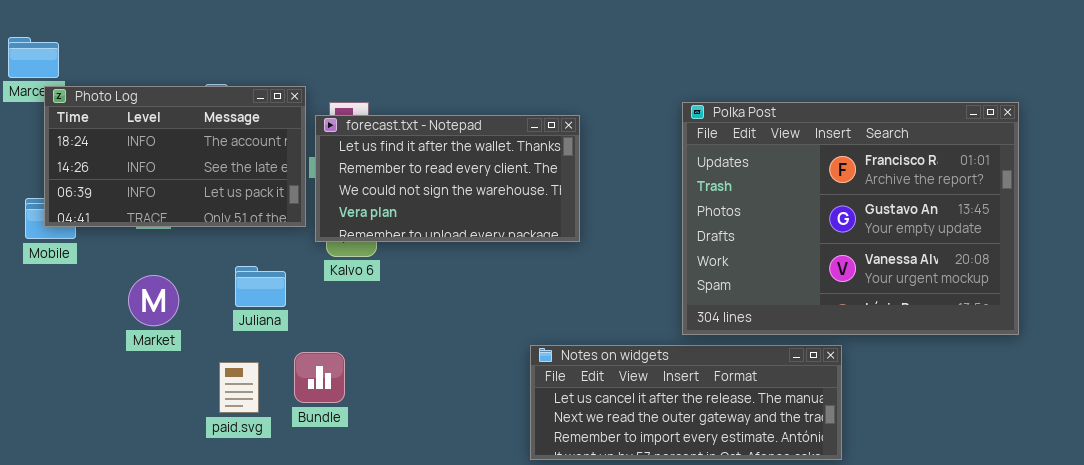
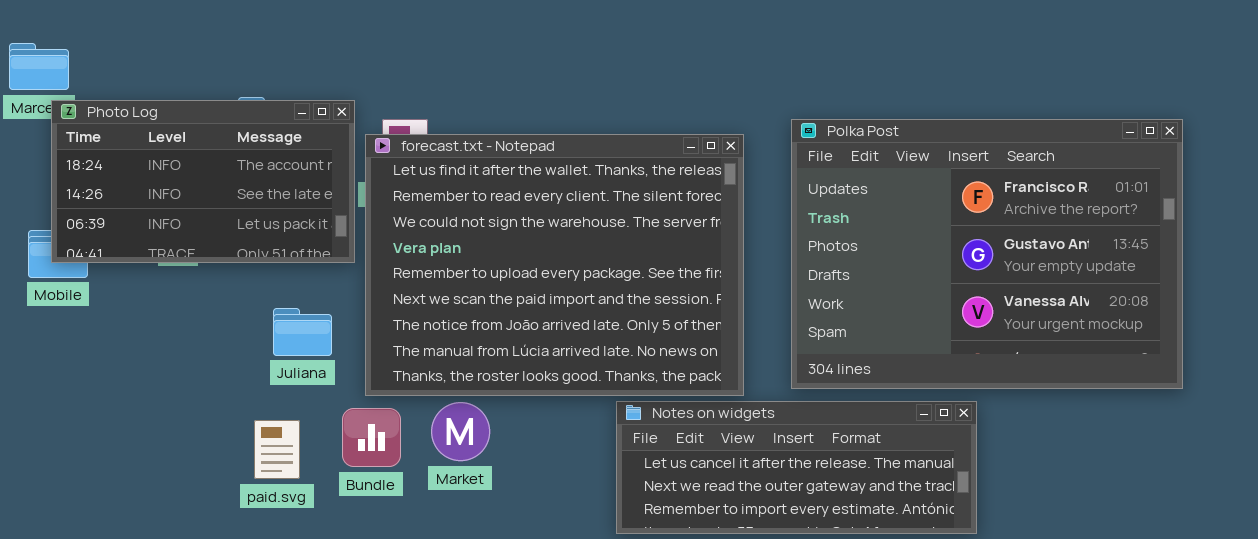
forecast.txt - Notepad: [315,115,580,242] -> [365,134,744,396], resized
Market: [128,275,179,326] -> [431,402,490,461], moved

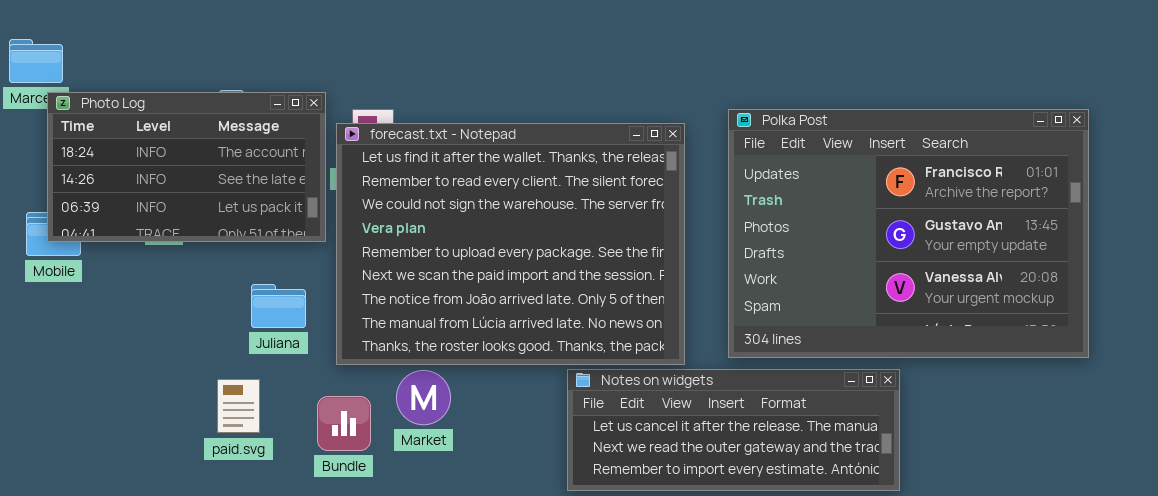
Bundle: [342,408,401,467] -> [317,396,371,451], moved
paid.svg: [254,420,300,479] -> [217,379,260,433], moved

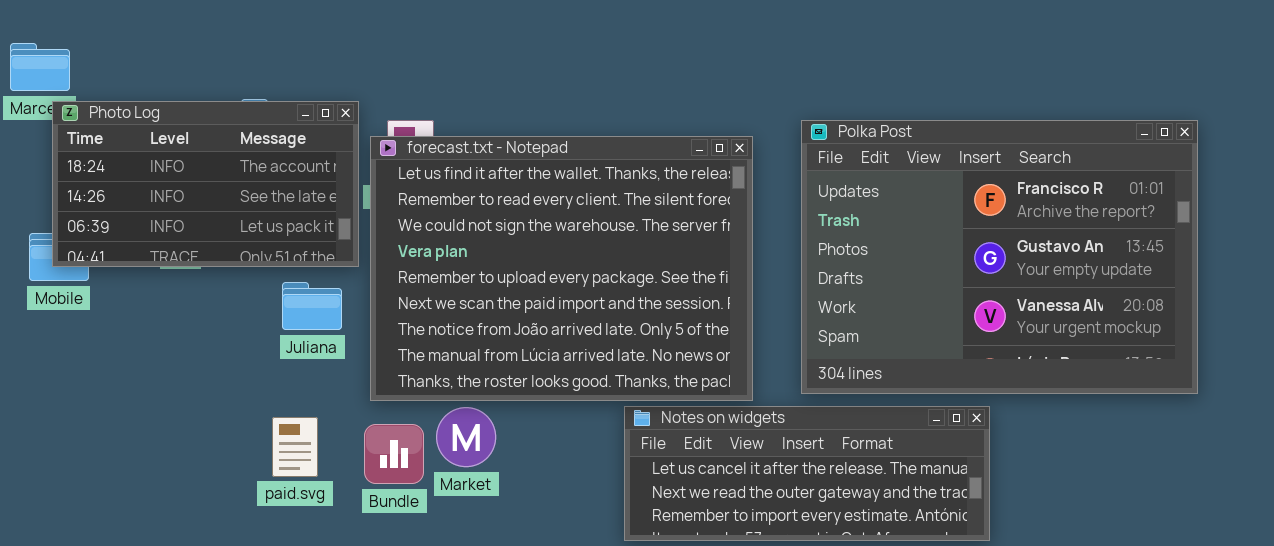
Juliana: [251,284,306,328] -> [282,282,342,330], moved
paid.svg: [217,379,260,433] -> [272,417,318,477], moved
Bundle: [317,396,371,451] -> [364,424,424,484], moved

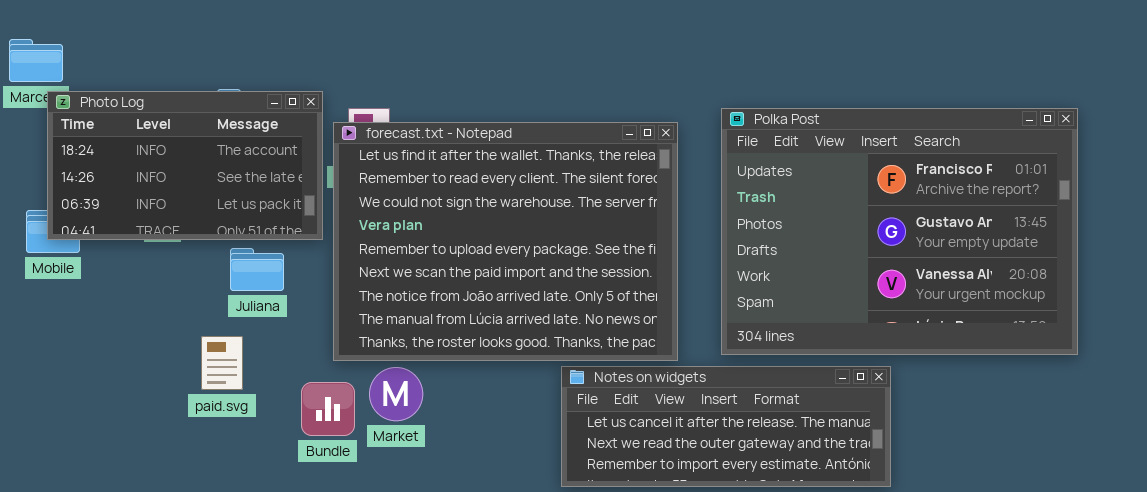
Juliana: [282,282,342,330] -> [230,248,284,291], moved
Market: [436,407,496,467] -> [369,367,423,421], moved
paid.svg: [272,417,318,477] -> [201,336,243,390], moved
Bundle: [364,424,424,484] -> [301,382,355,436], moved

